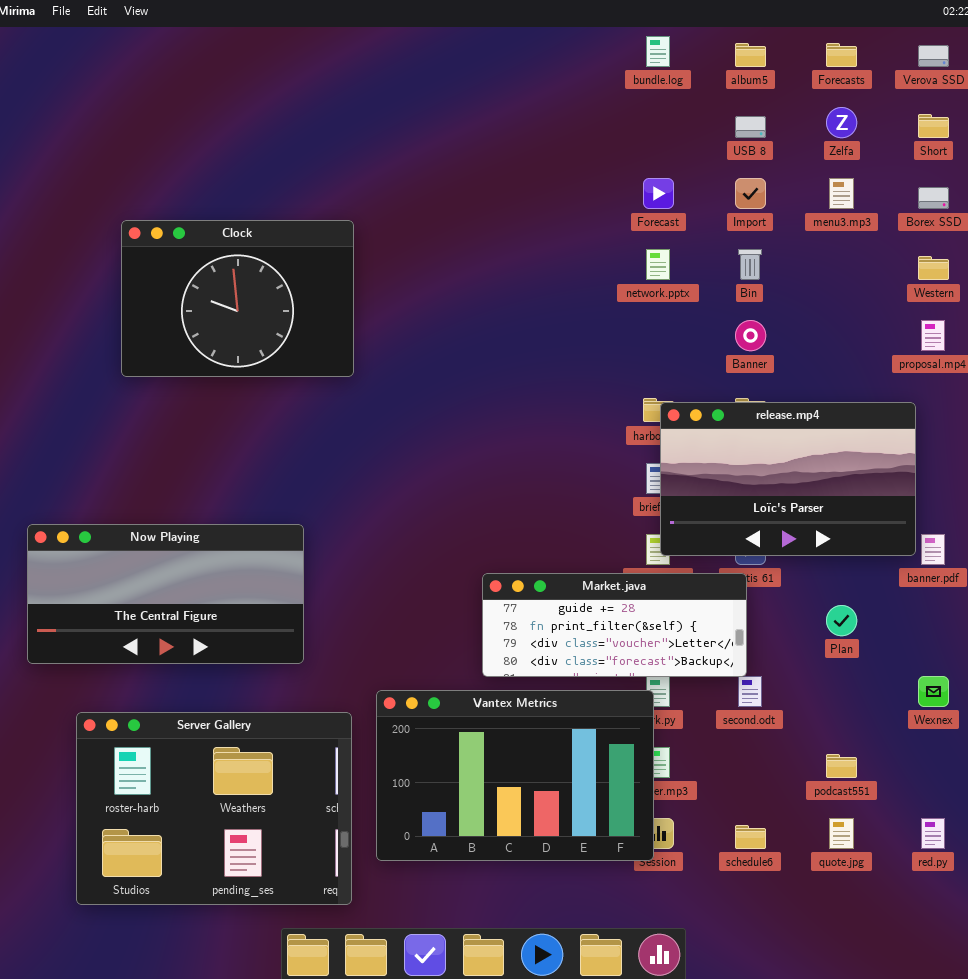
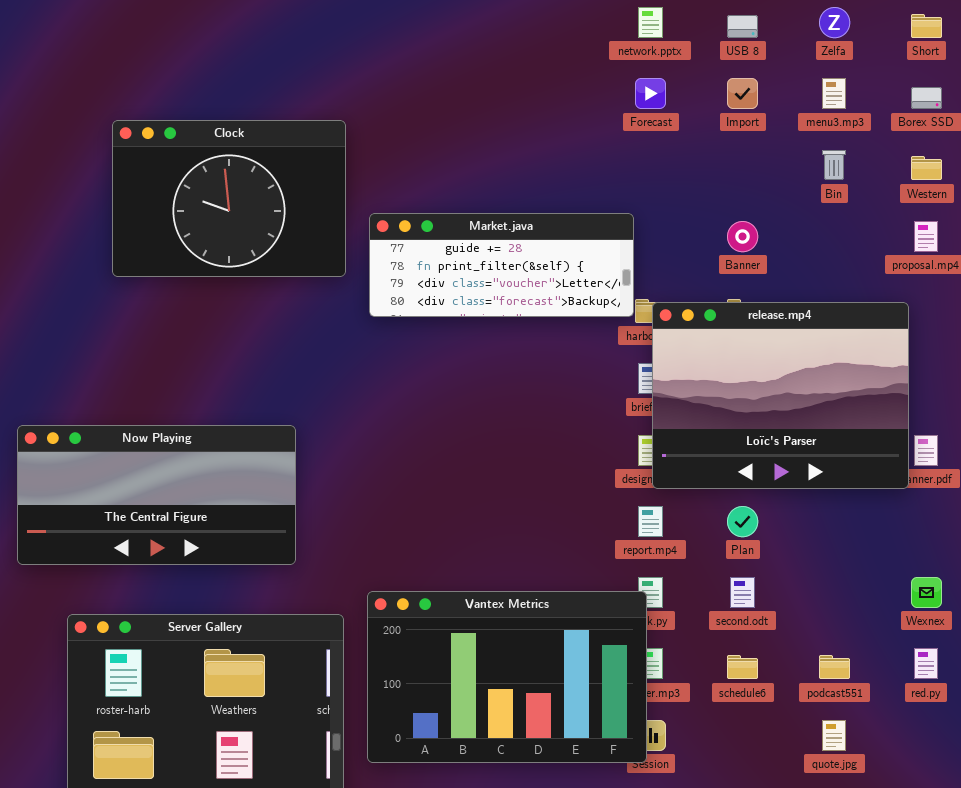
network.pptx: [646,249,670,280] -> [638,7,663,38], moved
Bin: [738,249,762,280] -> [822,150,846,180], moved
release.mp4: [660,402,916,556] -> [652,302,909,489], resized
Market.java: [482,573,747,677] -> [369,213,634,317], moved
Plan: [826,605,857,636] -> [727,506,758,537], moved
red.py: [921,818,945,849] -> [914,648,938,679], moved
schedule6: [735,825,766,849] -> [727,655,758,679], moved

